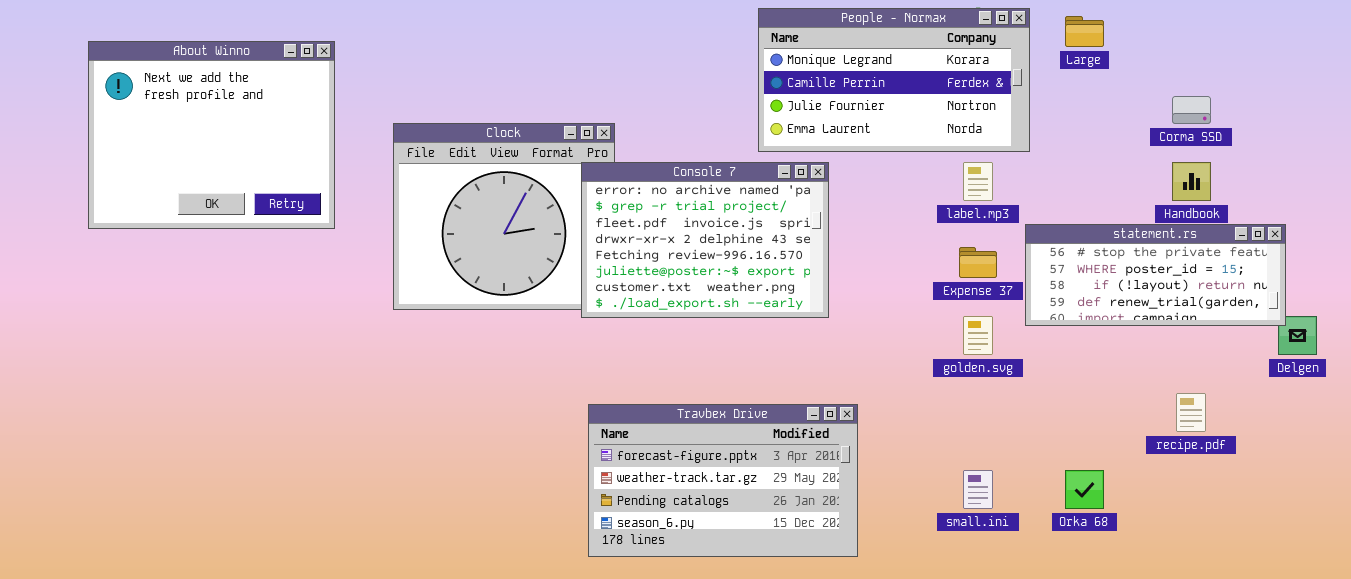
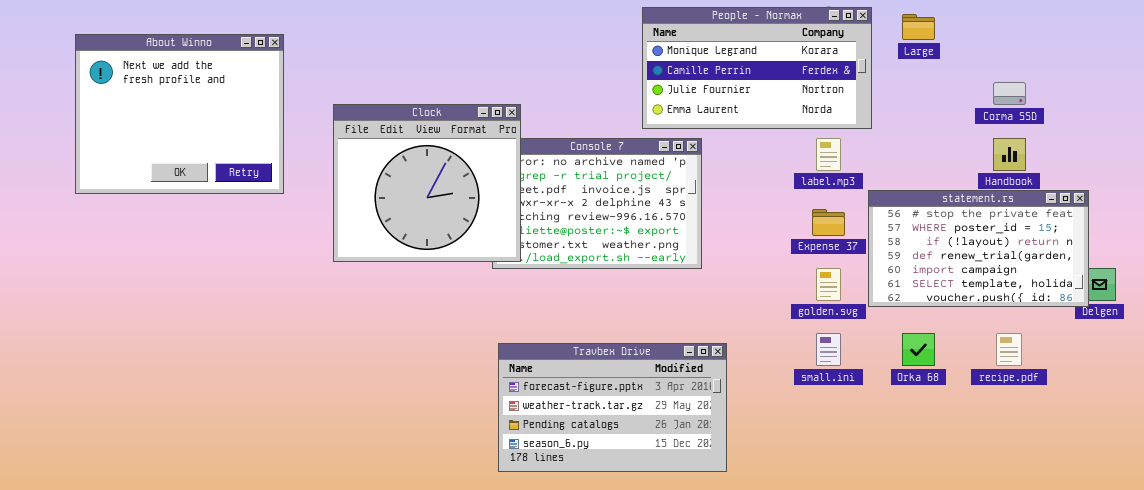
Clock: [393,123,615,310] -> [333,104,521,262], raised
statement.rs: [1025,224,1286,326] -> [868,190,1089,307], resized
small.ini: [963,470,993,509] -> [816,333,841,366], moved
Orka 68: [1065,470,1104,509] -> [902,333,935,366], moved

